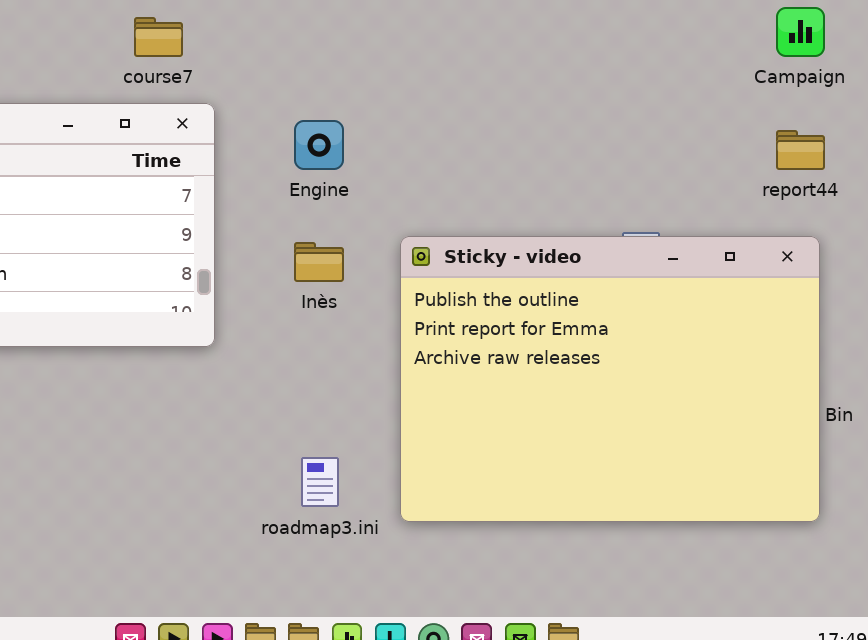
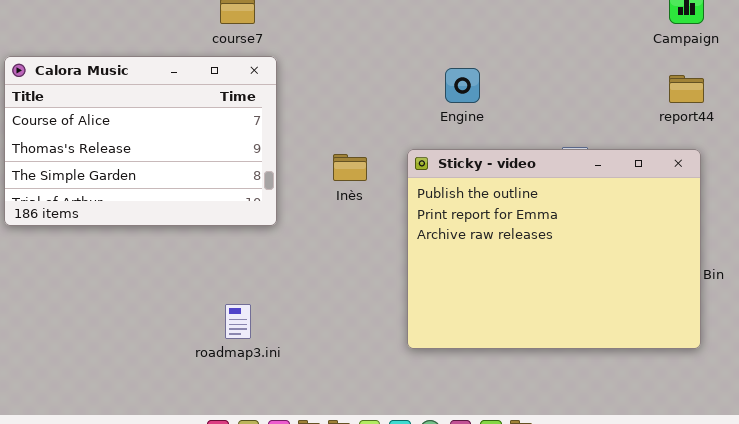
Engine: [294,120,344,170] -> [445,68,480,103], moved
roadmap3.ini: [301,457,339,507] -> [225,304,251,339], moved

